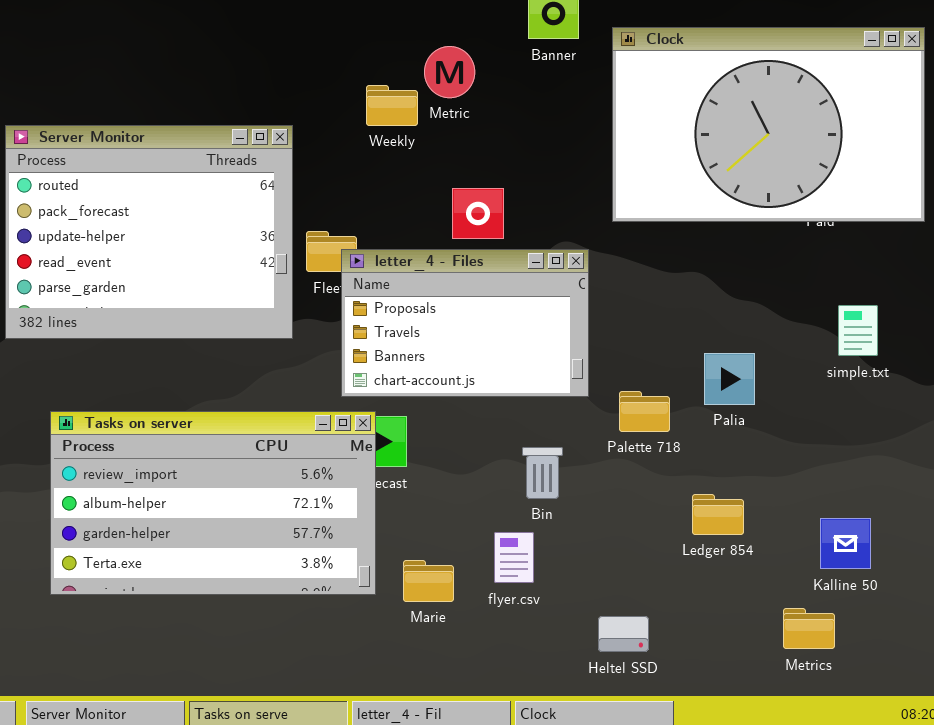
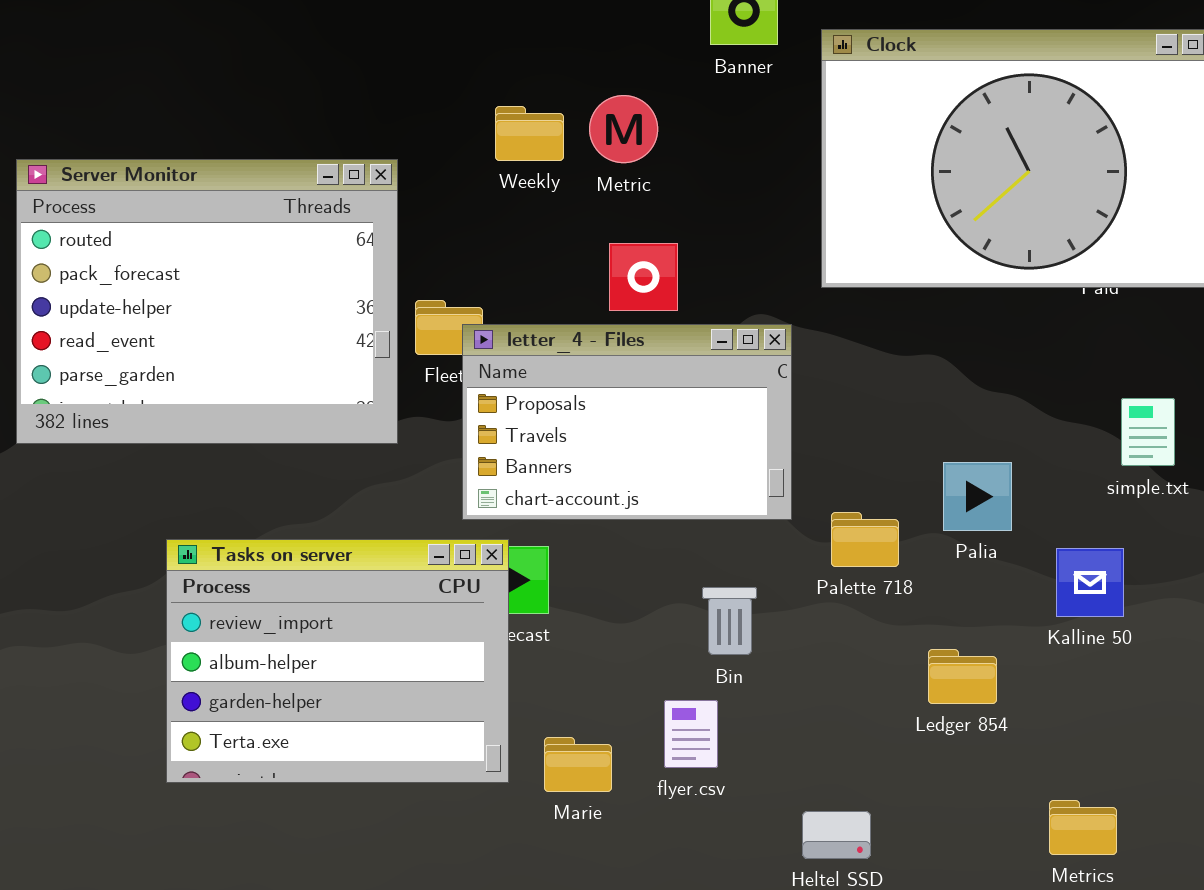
Metric: [424,46,475,98] -> [589,95,658,163], moved
Tasks on server: [50,411,376,595] -> [166,539,509,783], resized
Kalline 50: [820,518,871,569] -> [1056,548,1124,617], moved

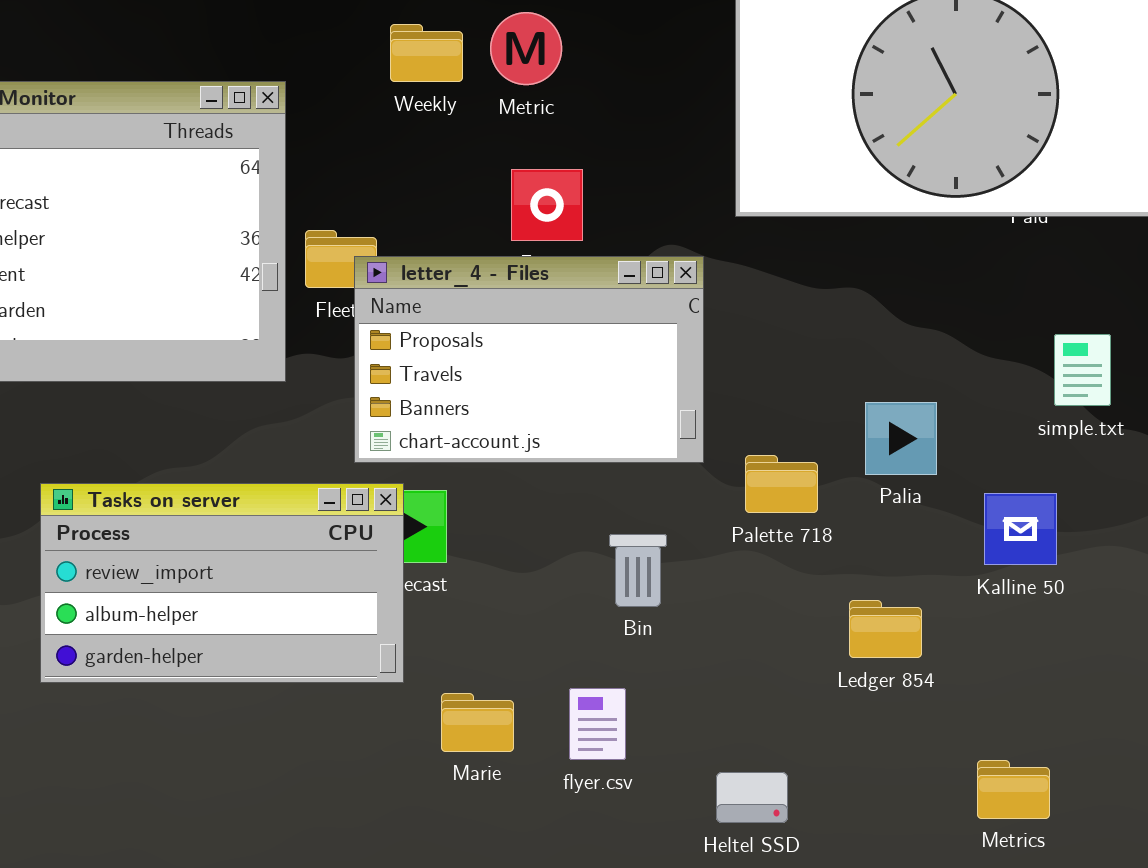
Tasks on server: [166,539,509,783] -> [40,483,404,683], resized
flyer.csv: [664,700,718,768] -> [569,688,626,760], moved

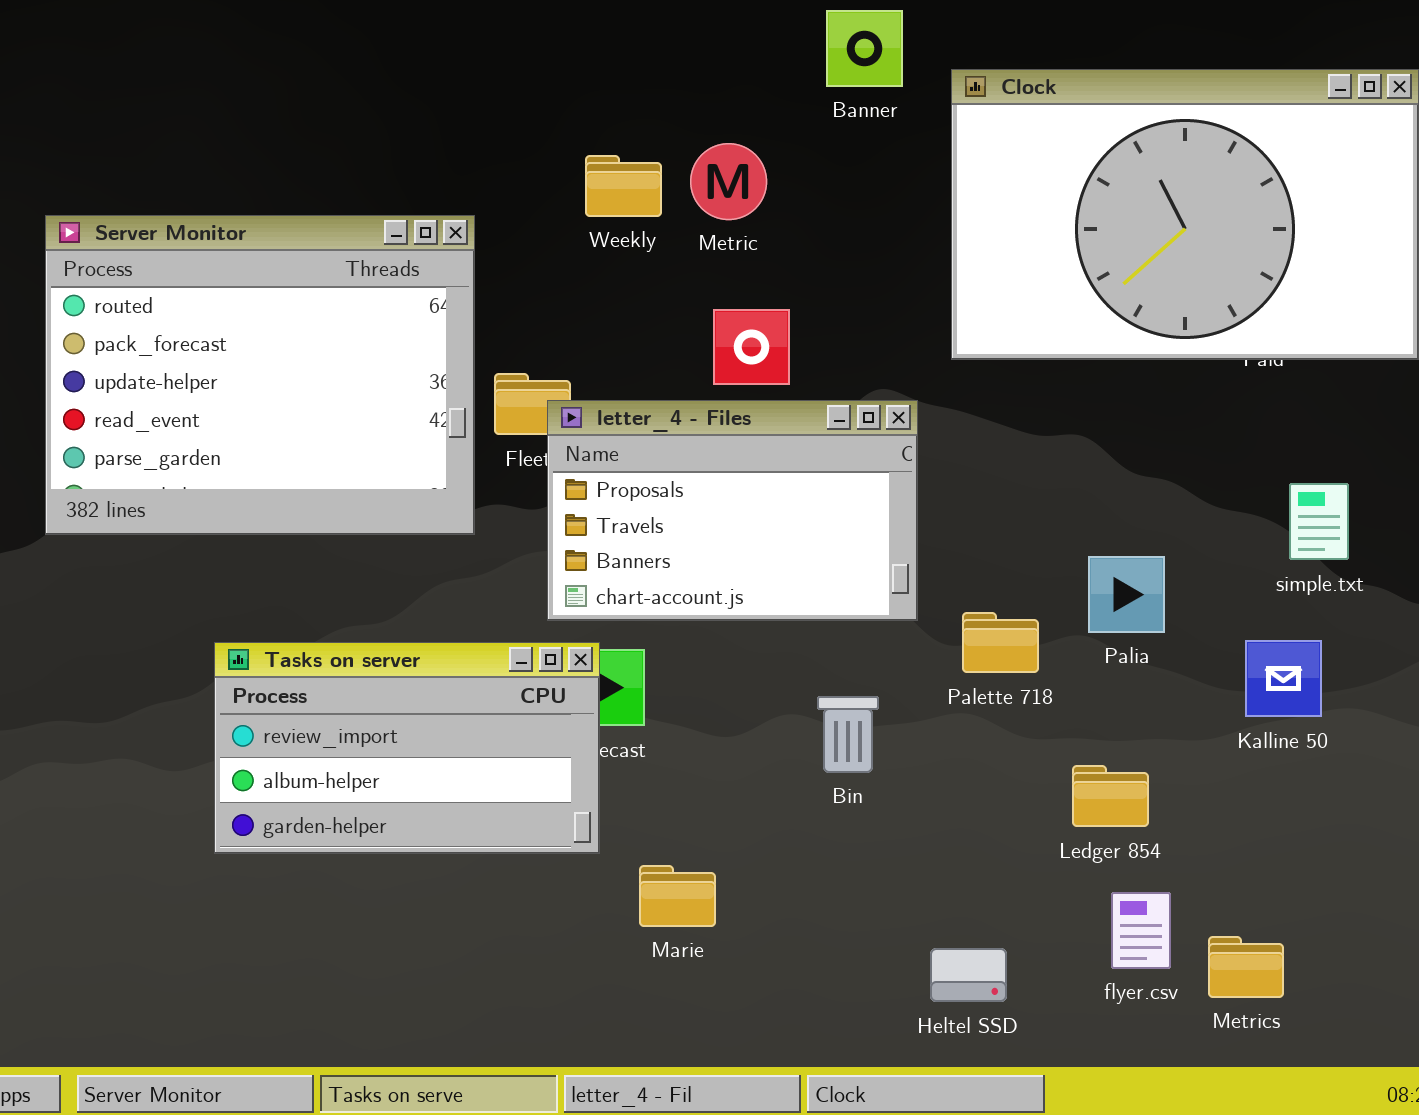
Kalline 50: [984,493,1057,565] -> [1245,640,1322,717], moved
flyer.csv: [569,688,626,760] -> [1111,892,1171,969], moved

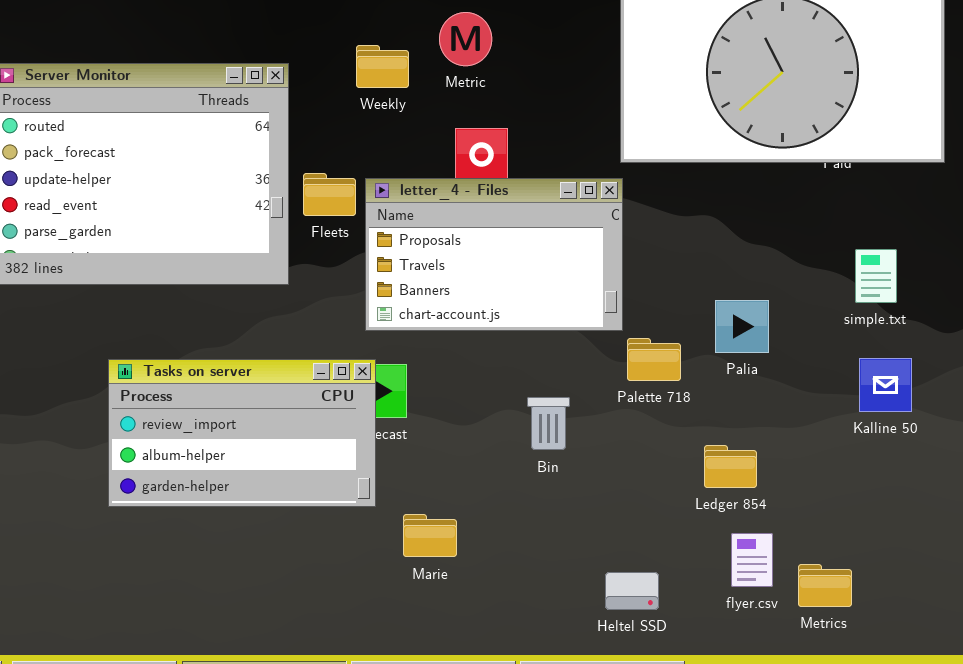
Weekly: [585,155,662,217] -> [356,45,409,88], moved
letter_4 - Files: [547,400,918,621] -> [365,178,623,331], moved
Kalline 50: [1245,640,1322,717] -> [859,358,912,412], moved

